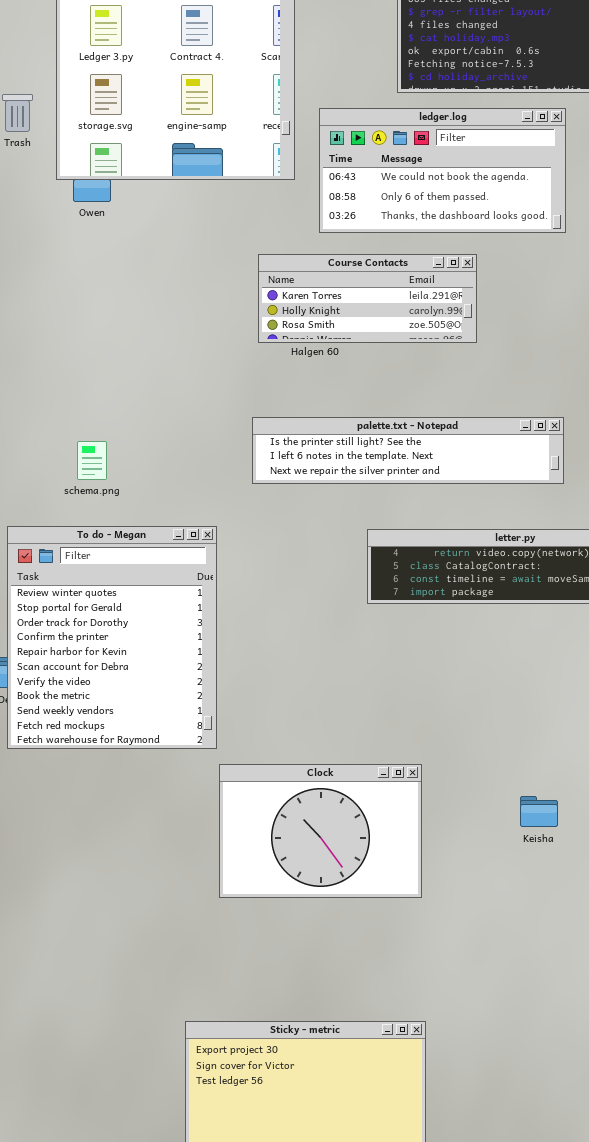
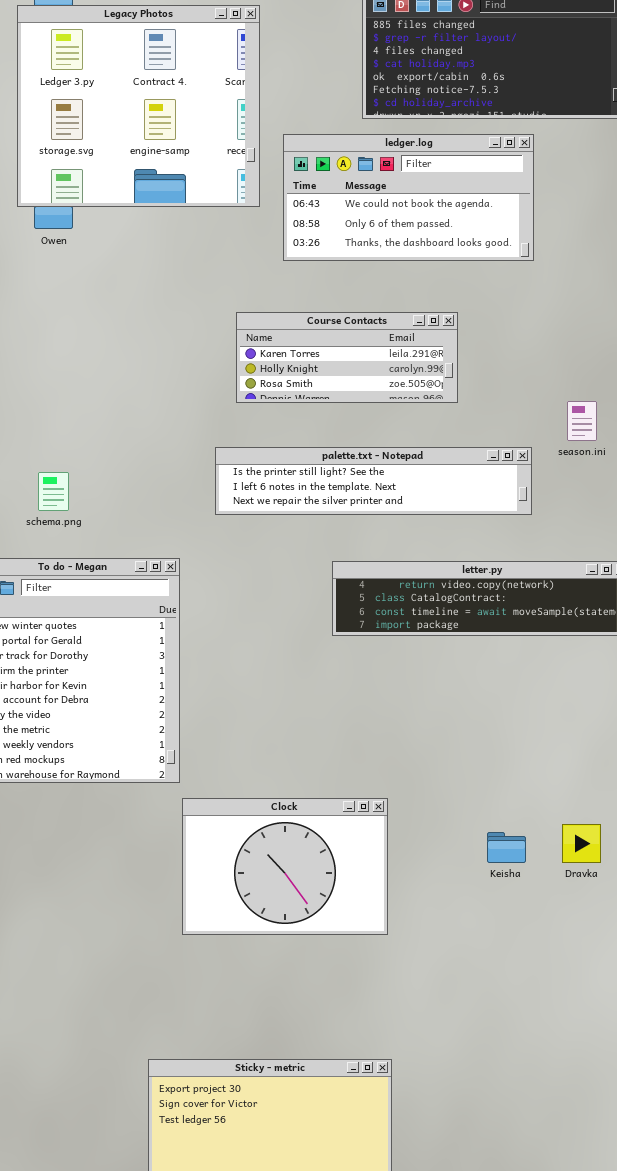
Course Contacts: [258,254,477,343] -> [236,312,458,403], moved

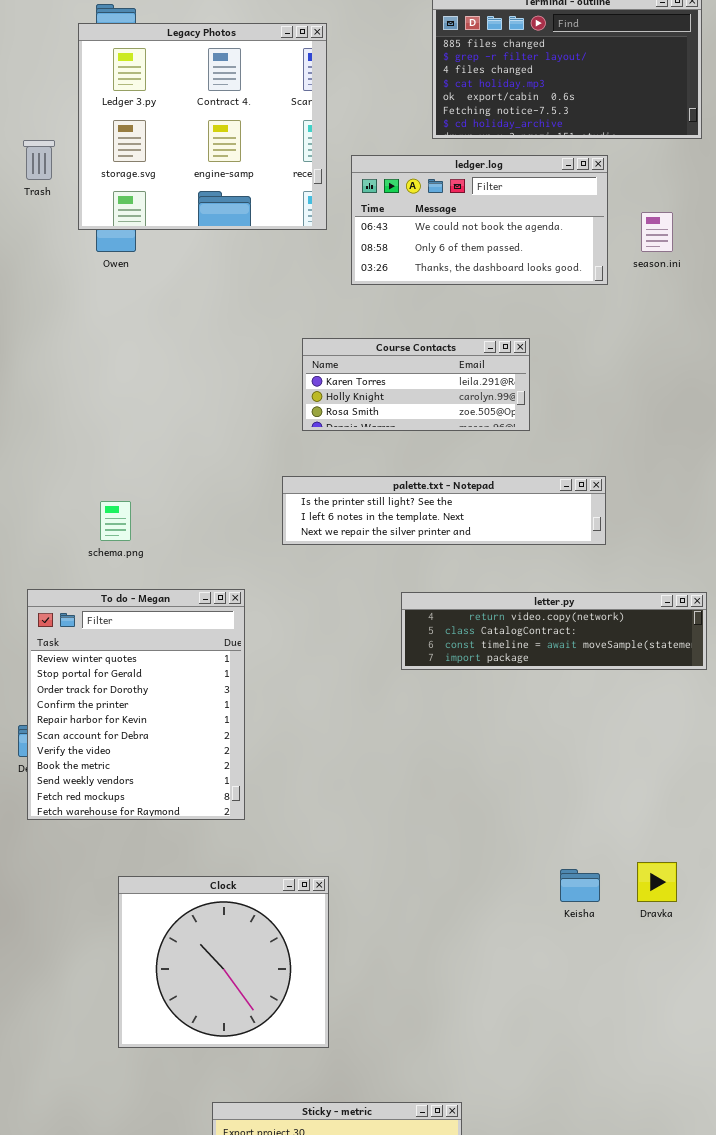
season.ini: [567,401,597,441] -> [641,212,673,252], moved
Clock: [182,798,388,935] -> [118,876,329,1048], moved, resized

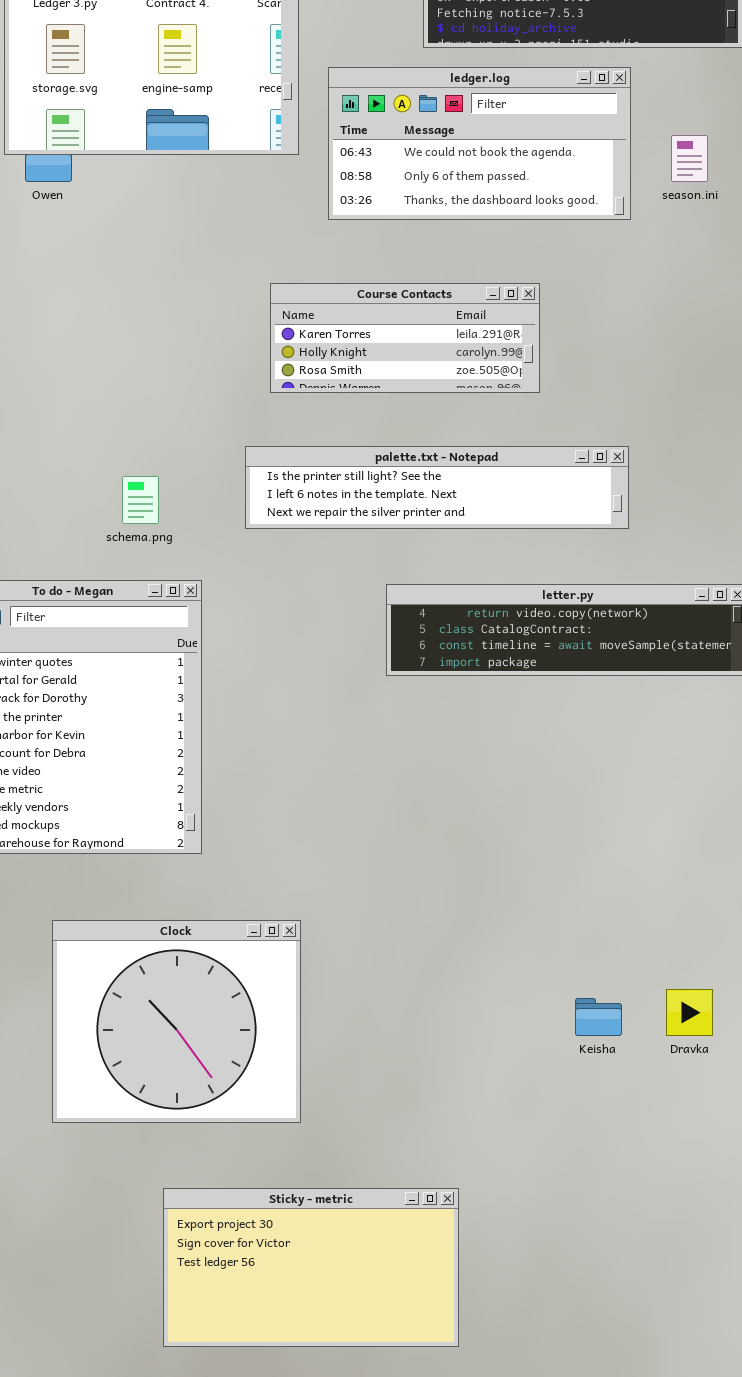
schema.png: [100,501,131,541] -> [122,476,159,524], moved
Dravka: [637,862,677,902] -> [666,989,713,1036], moved
Keisha: [560,869,600,902] -> [575,998,622,1036], moved

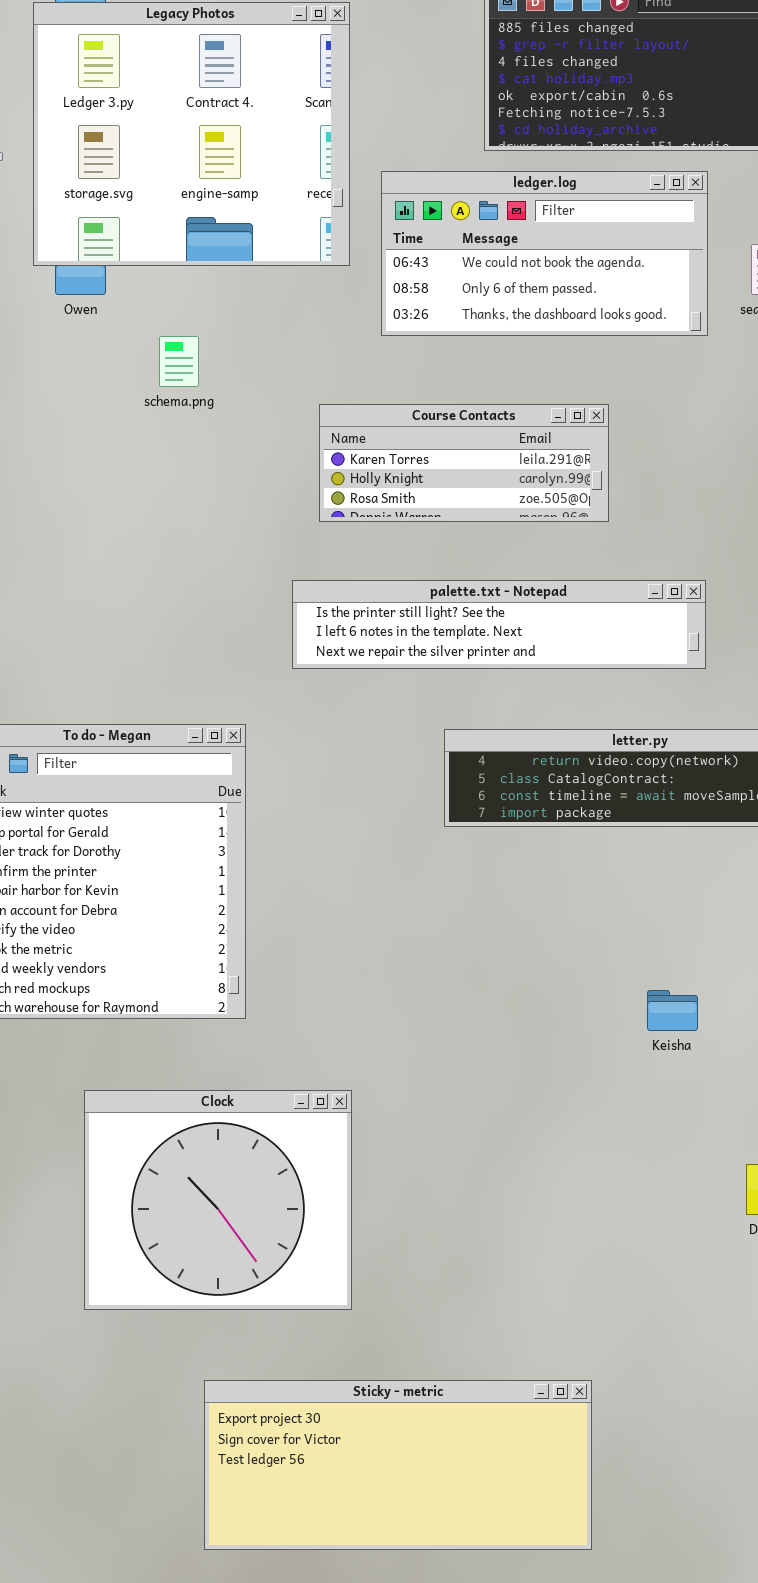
schema.png: [122,476,159,524] -> [159,336,199,387], moved
Keisha: [575,998,622,1036] -> [647,990,698,1031], moved
Sticky - metric: [163,1188,459,1347] -> [204,1380,592,1550], resized

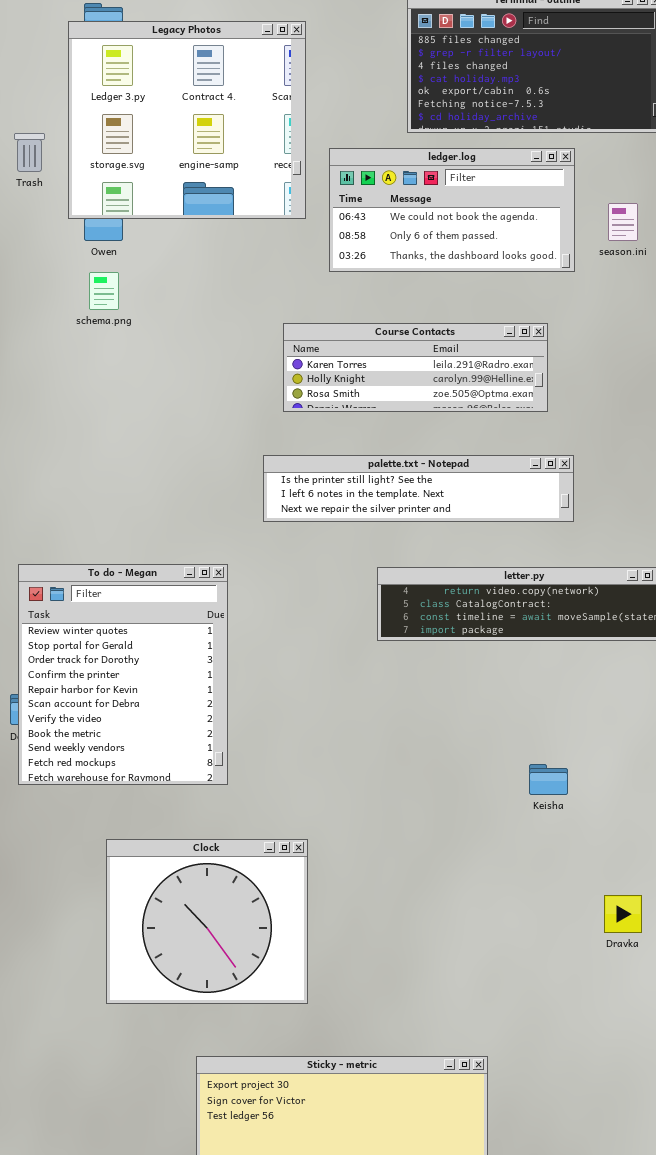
schema.png: [159,336,199,387] -> [89,272,119,310], moved
Course Contacts: [319,404,609,522] -> [283,323,548,412], resized

